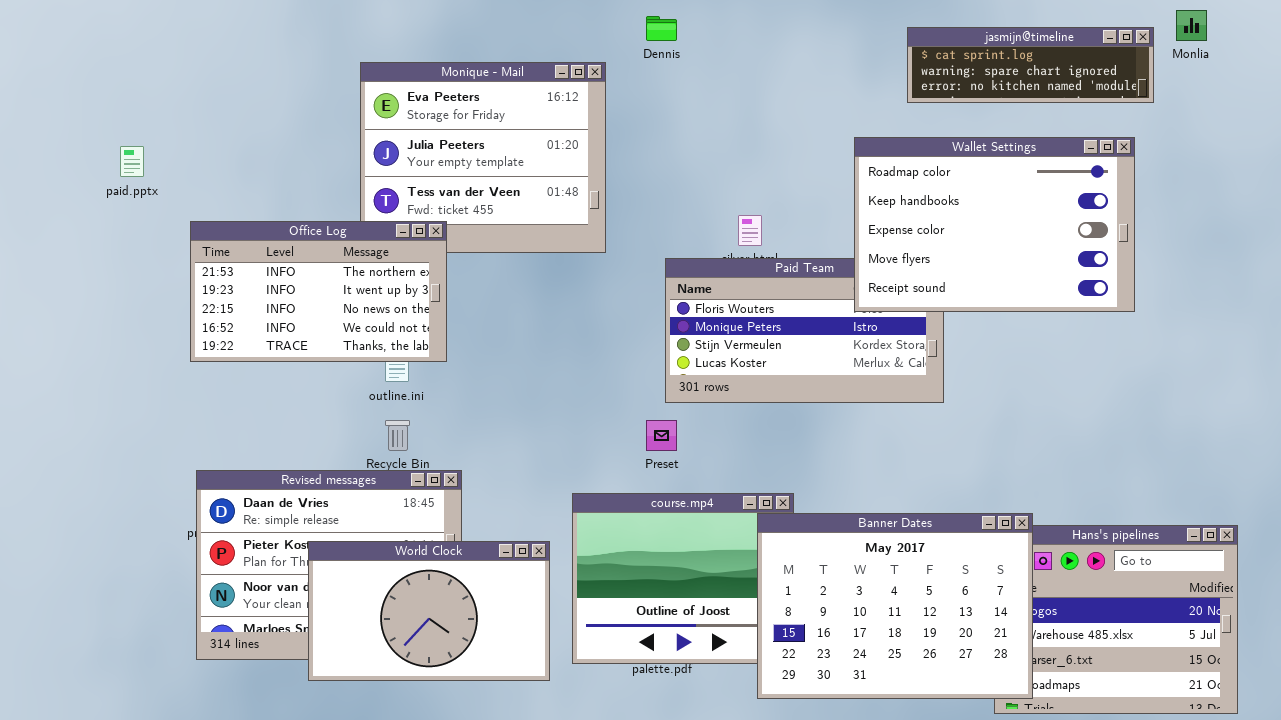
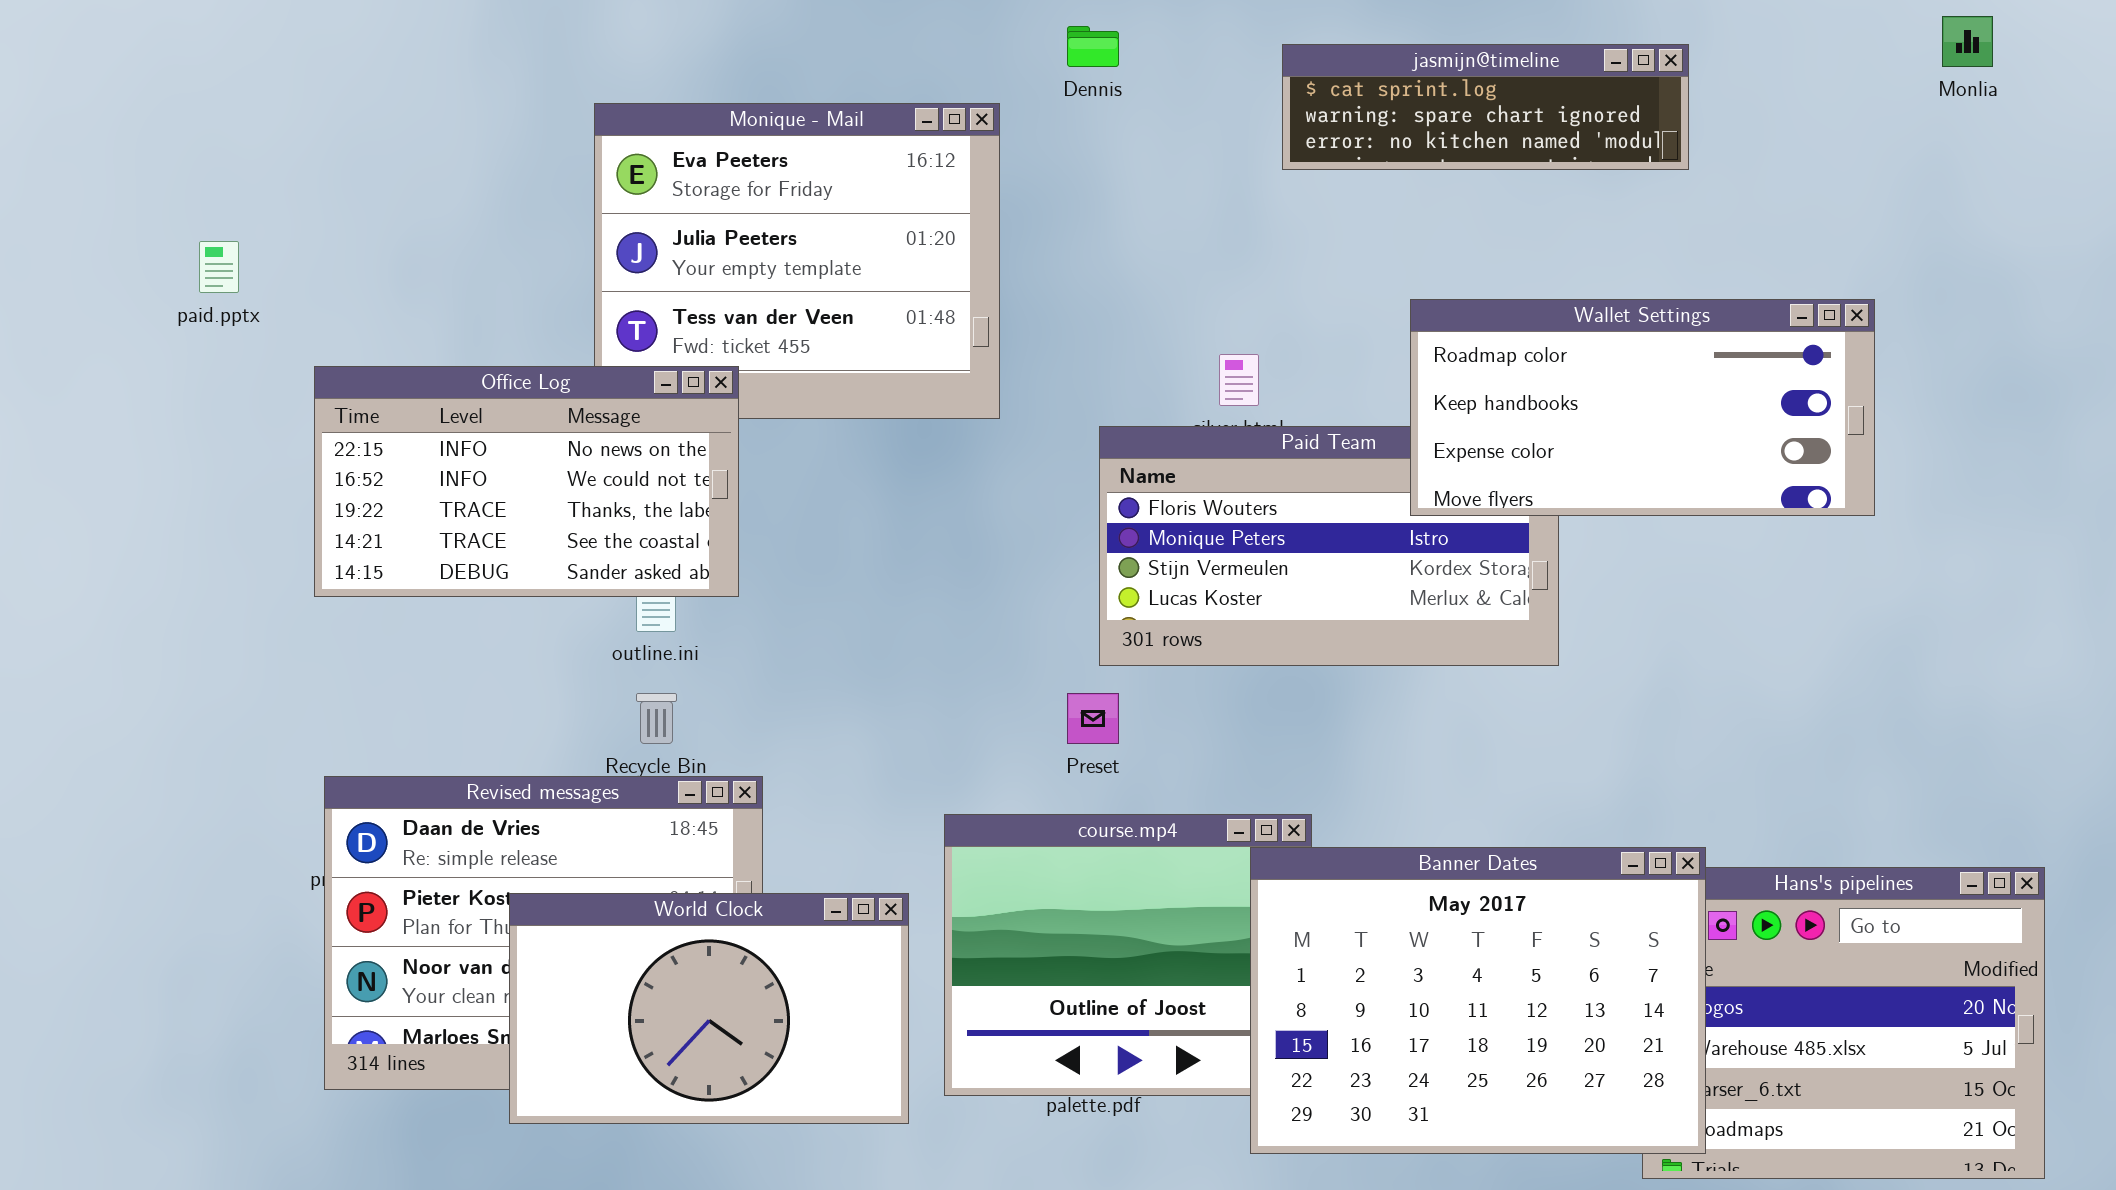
jasmijn@timeline: [907,27,1154,103] -> [1282,44,1689,170], moved
Wallet Settings: [854,137,1135,312] -> [1410,299,1875,516], resized
Office Log: [190,221,447,362] -> [314,366,739,597], scrolled down 2 rows

